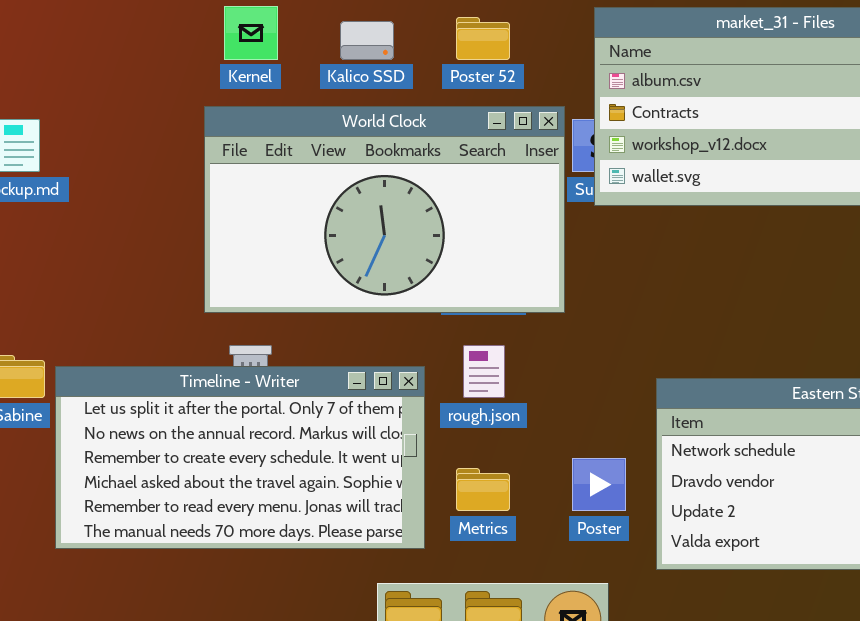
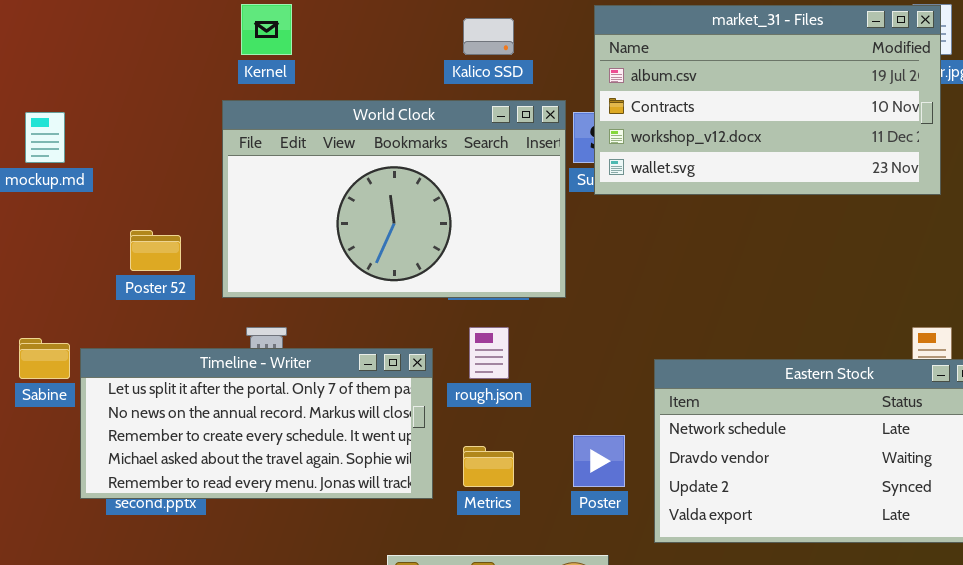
Poster 52: [456,17,510,60] -> [130,230,181,271], moved
Kalico SSD: [340,21,394,60] -> [463,18,514,55], moved
Timeline - Writer: [55,366,425,549] -> [80,348,433,499], resized

